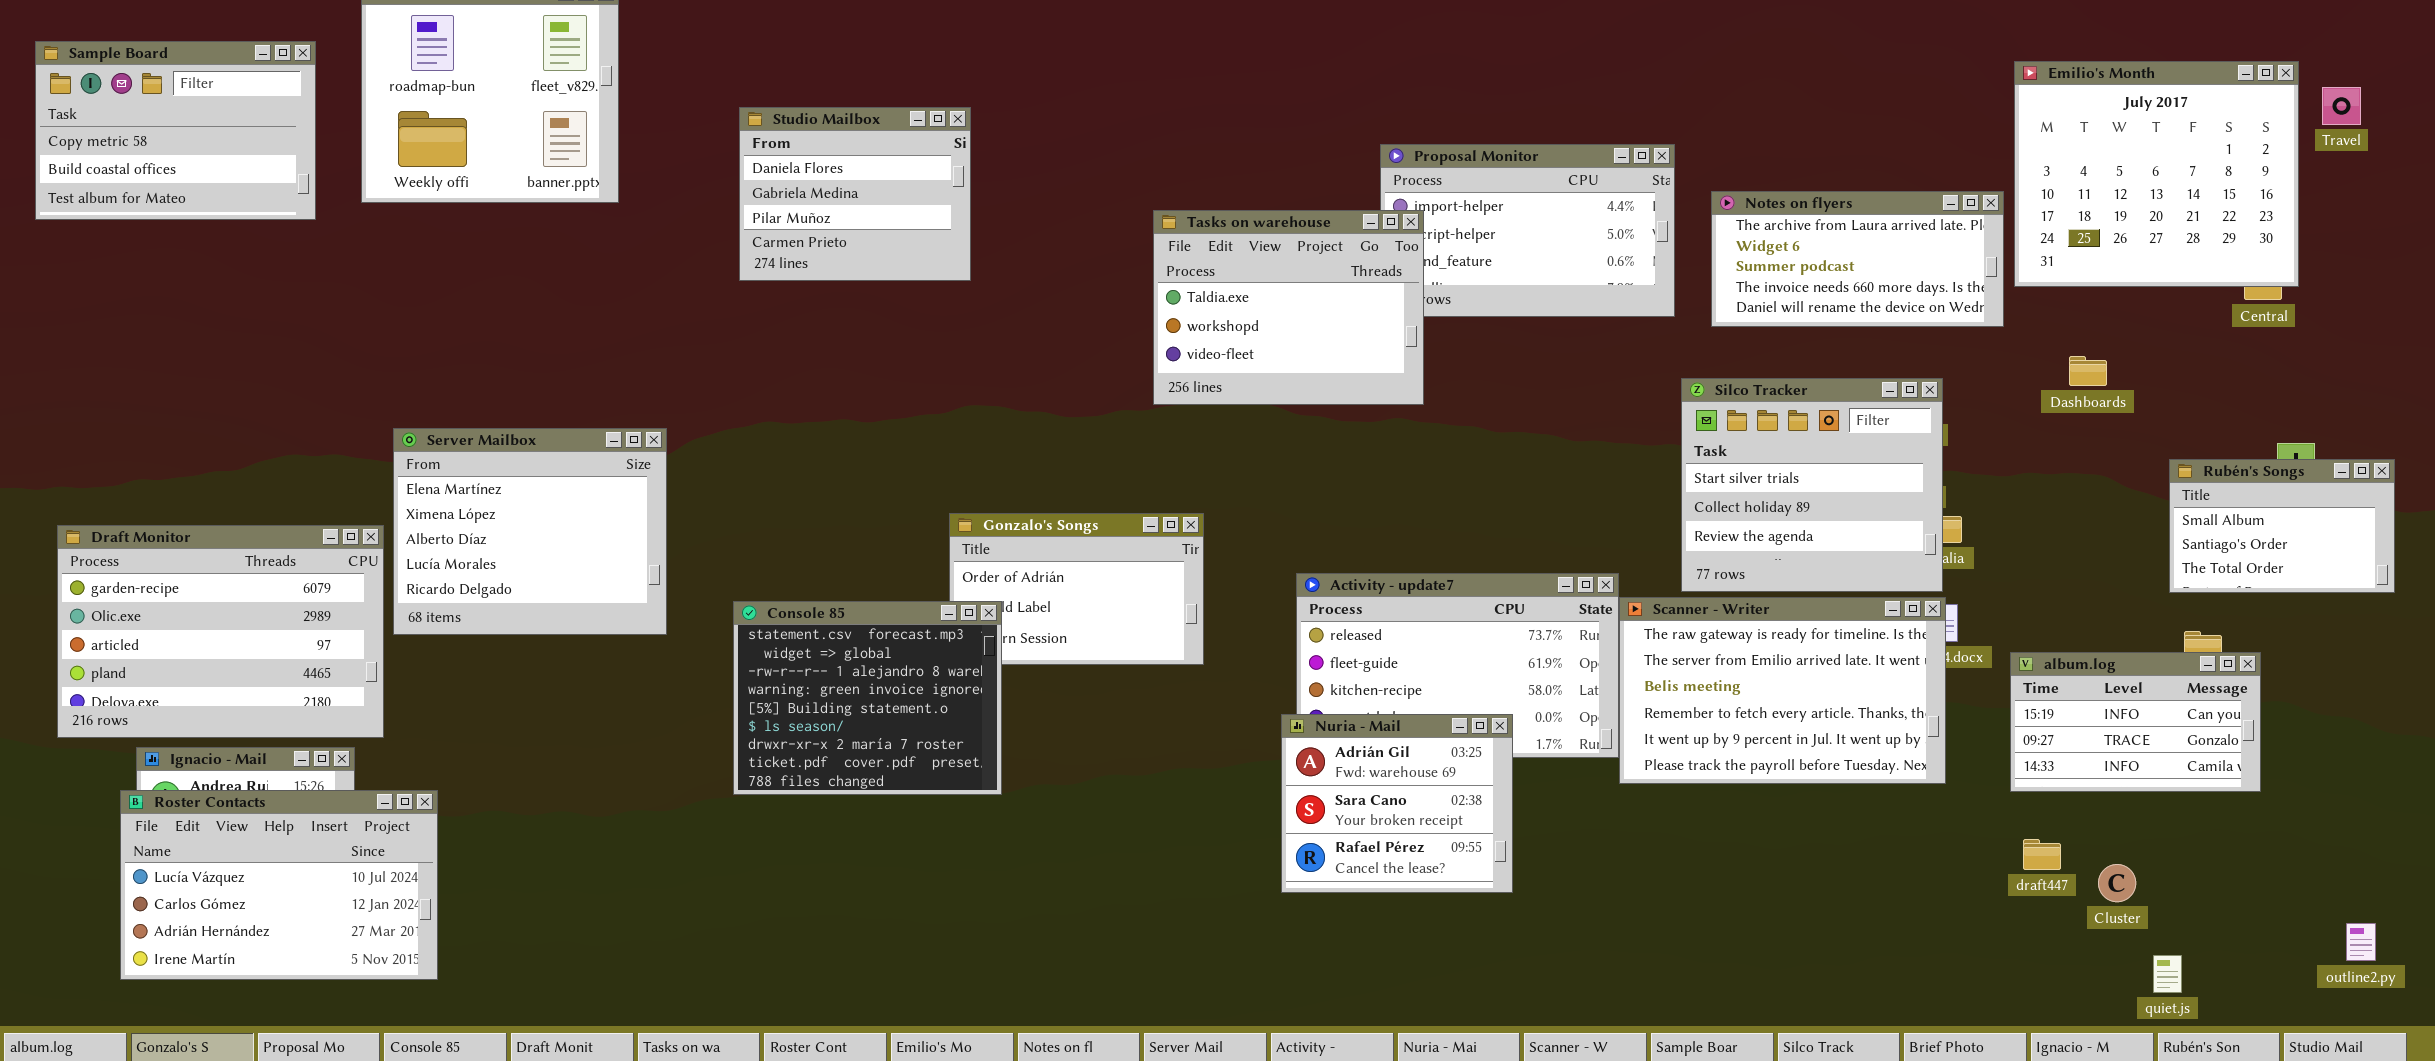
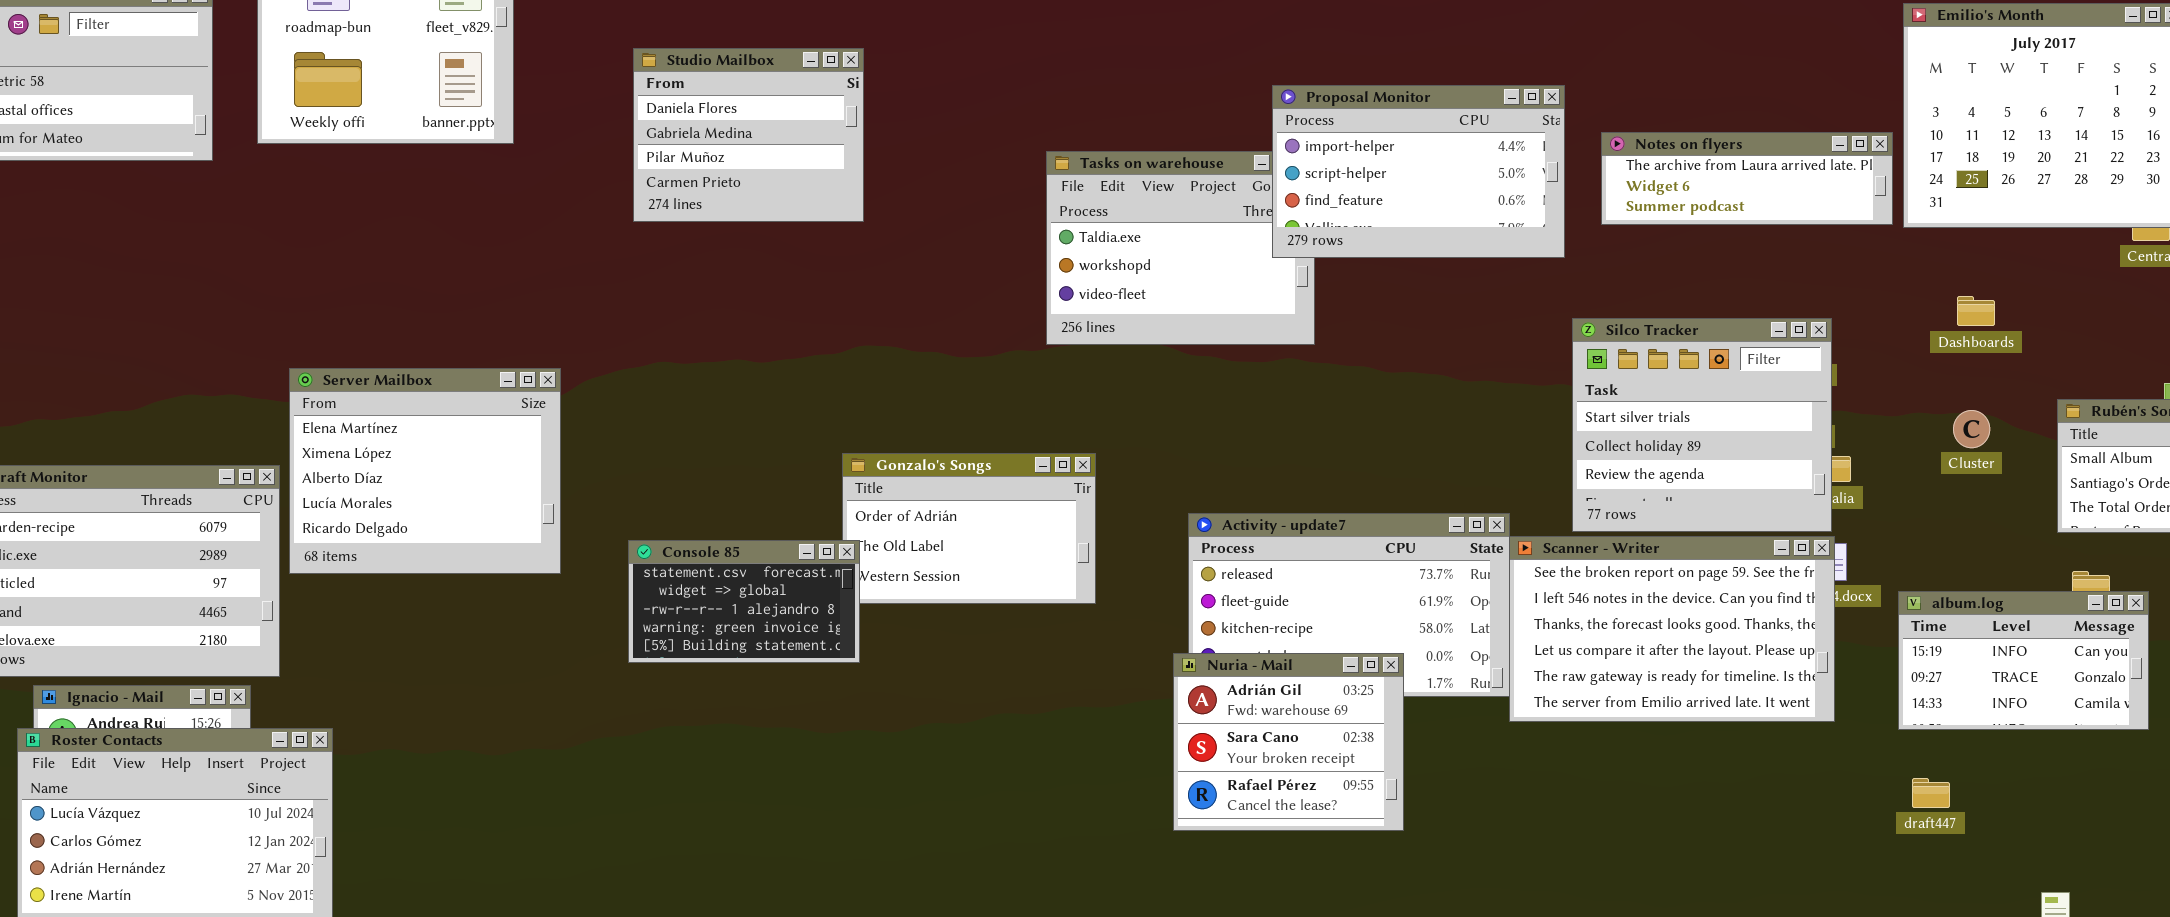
Proposal Monitor: [1380,144,1675,317] -> [1272,85,1565,258], raised
Notes on flyers: [1711,191,2004,327] -> [1601,132,1893,225], resized
Scanner - Writer: [1619,597,1946,784] -> [1509,536,1835,722], scrolled up 4 rows
Console 85: [733,601,1002,795] -> [628,540,860,663], resized
Cluster: [2098,864,2136,902] -> [1953,410,1990,448], moved

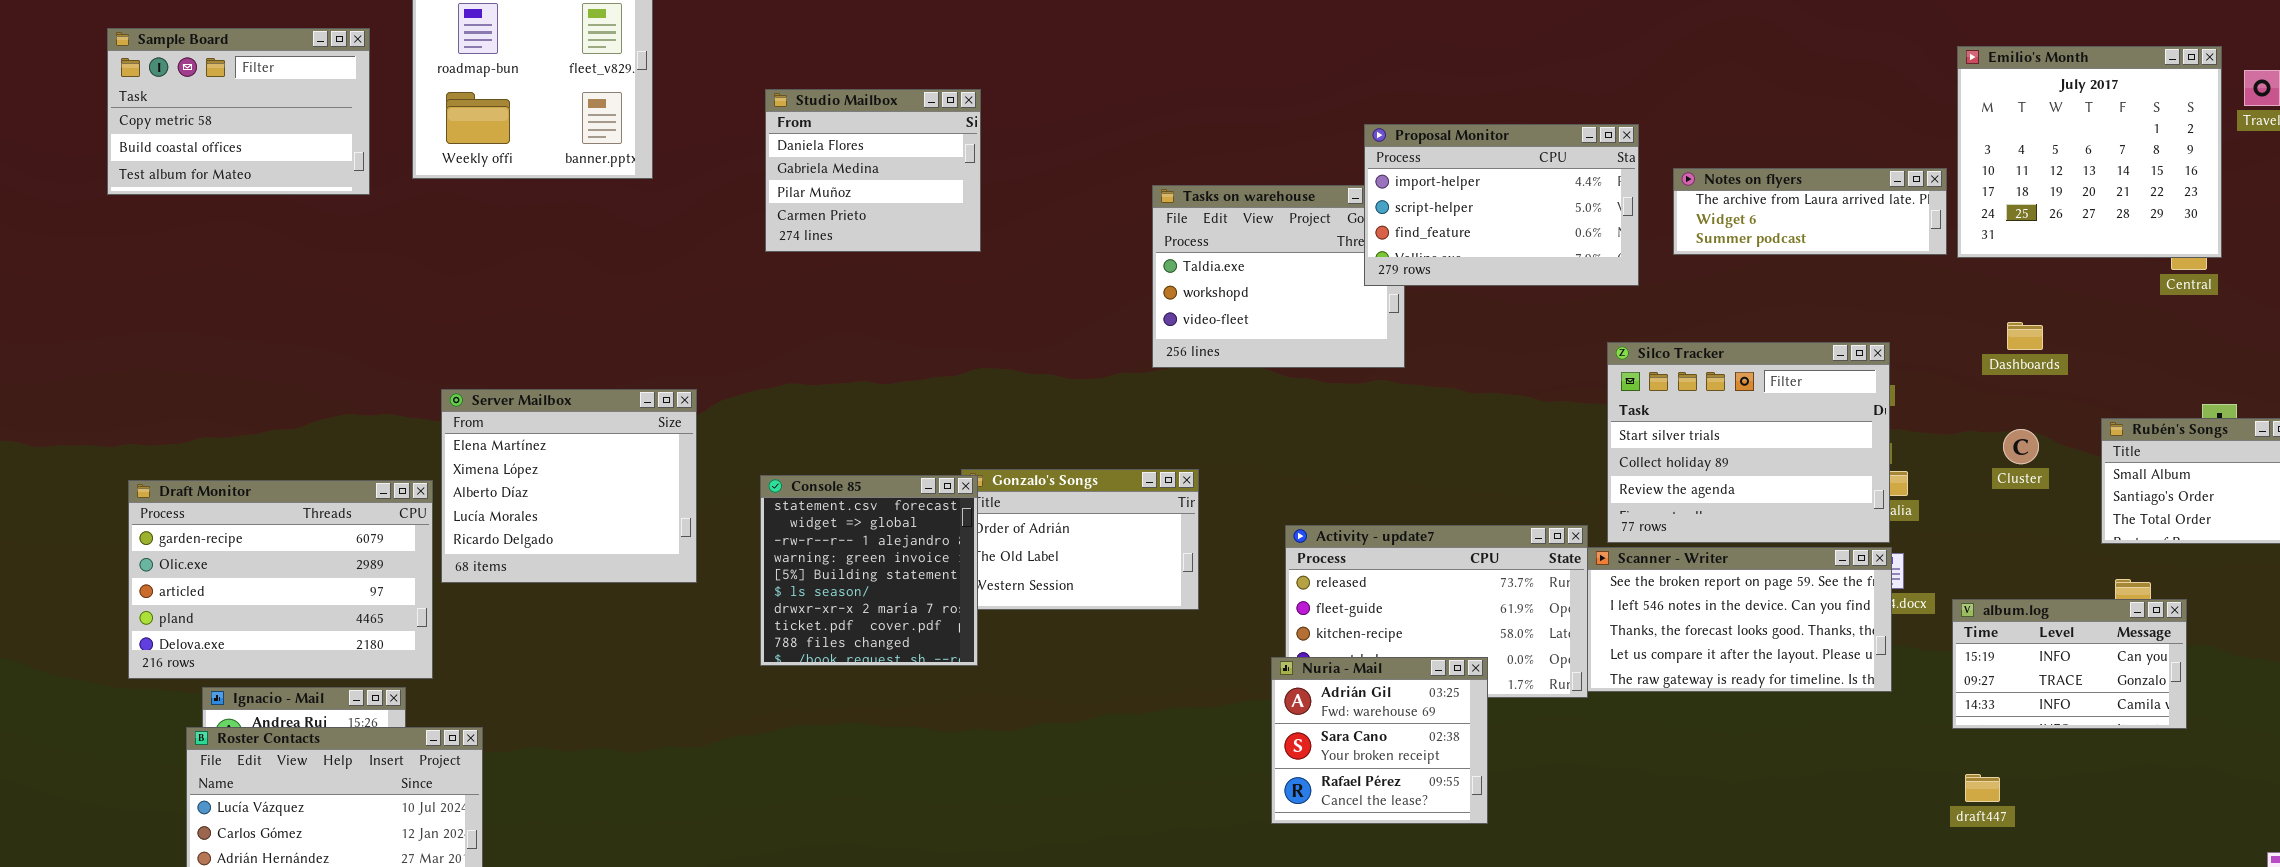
Silco Tracker: [1572,318,1832,532] -> [1607,342,1890,543], resized
Scanner - Writer: [1509,536,1835,722] -> [1587,547,1892,692], resized
Console 85: [628,540,860,663] -> [760,475,978,666], resized

